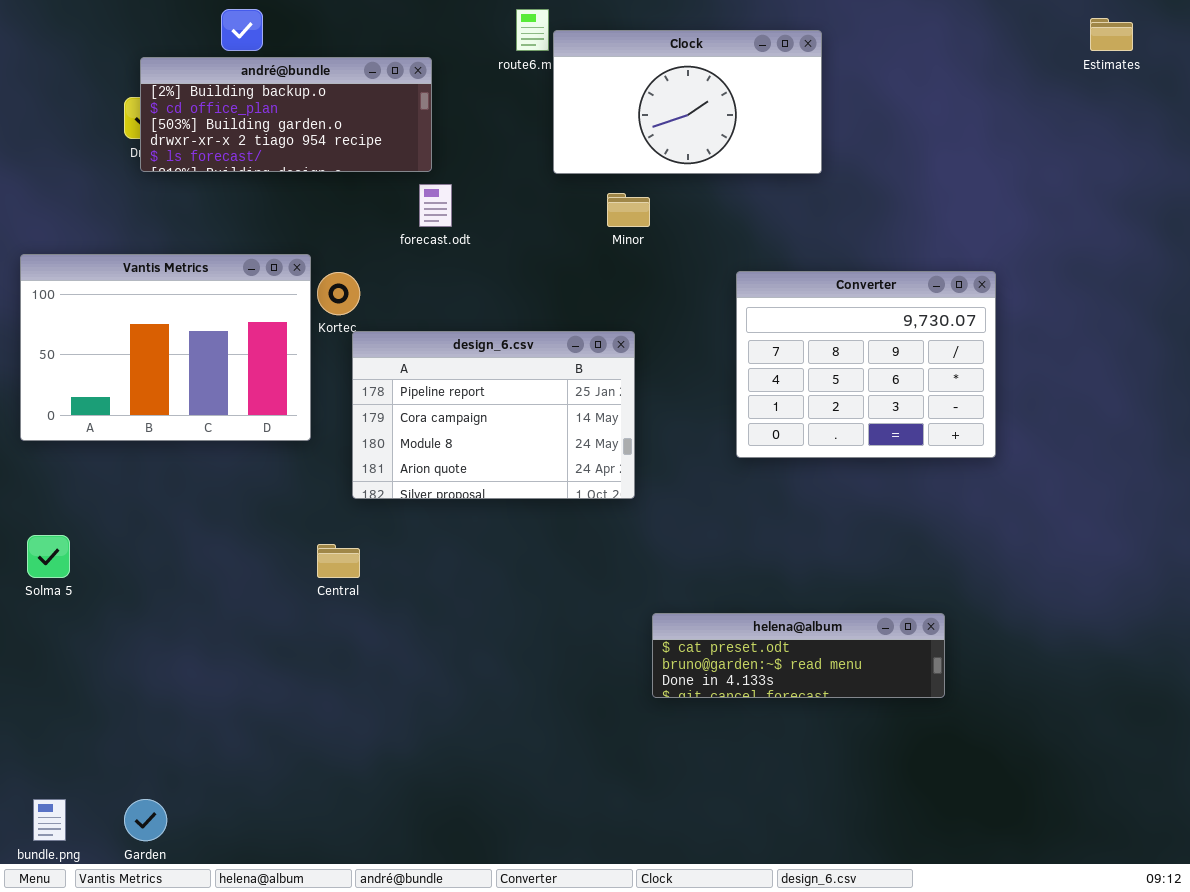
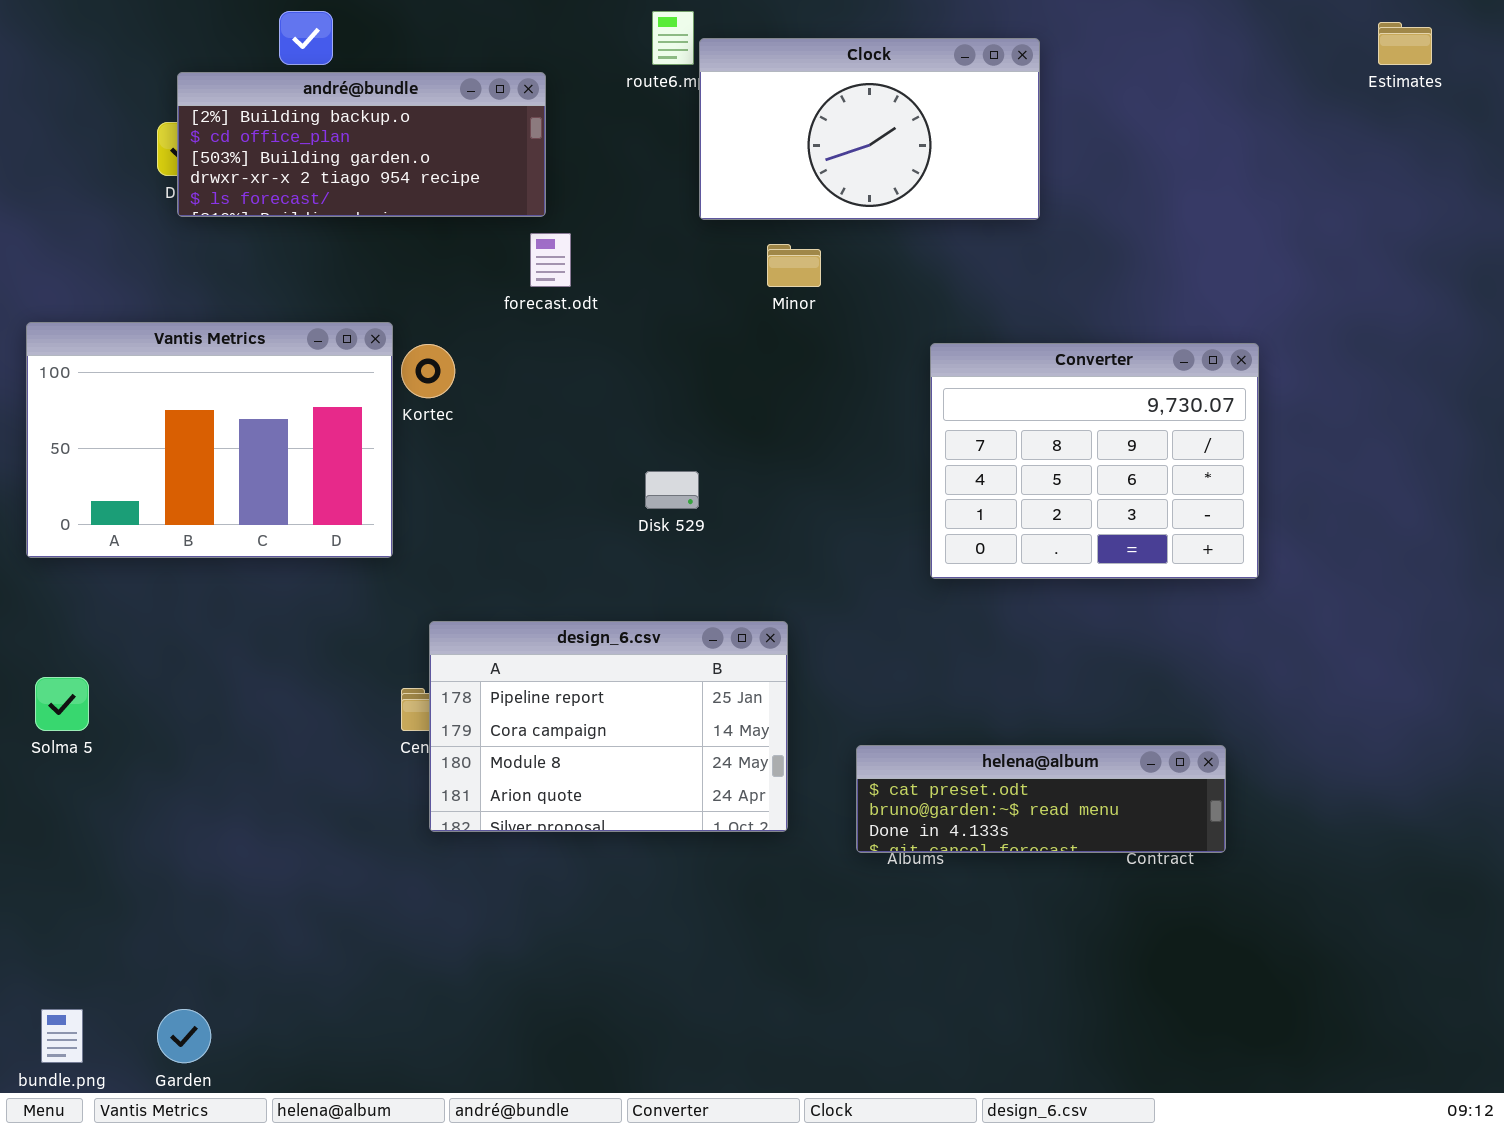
design_6.csv: [352,331,635,499] -> [429,621,788,832], moved
helena@album: [652,613,945,698] -> [856,745,1226,853], moved

